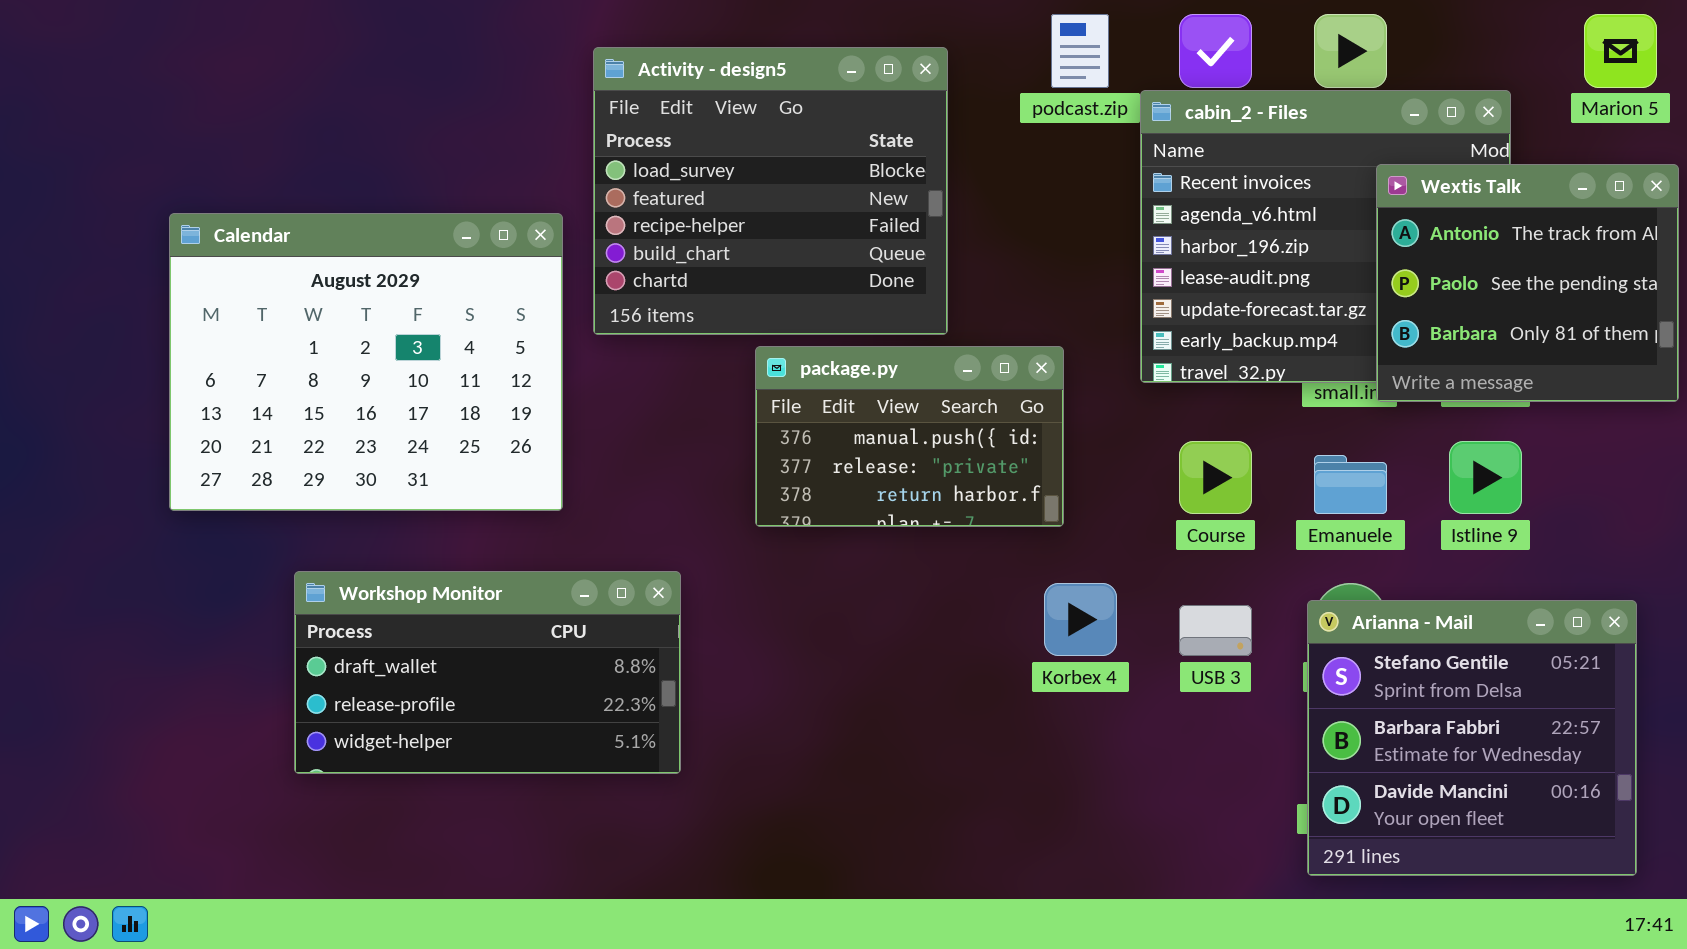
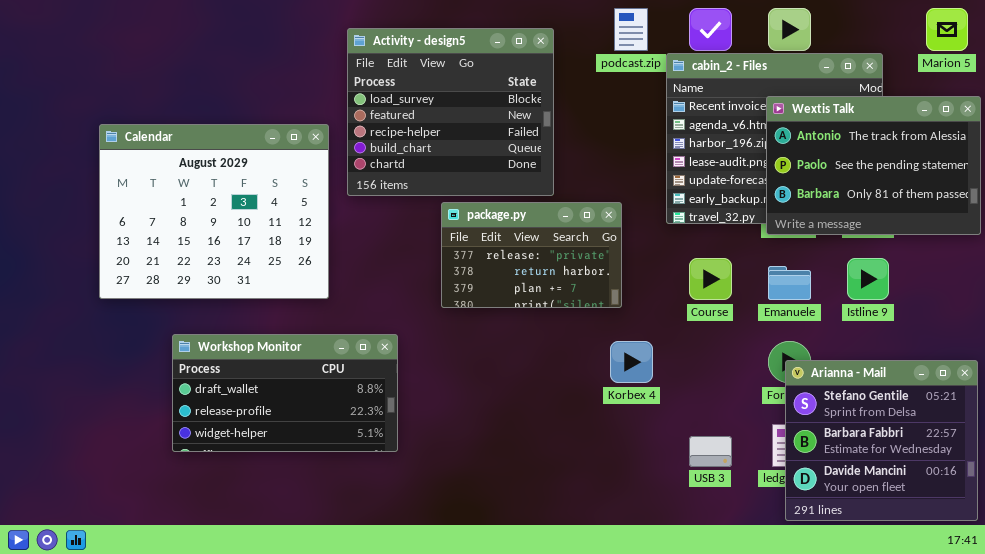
Wextis Talk: [1376,164,1679,402] -> [766,96,981,235], resized
package.py: [755,346,1064,527] -> [441,202,622,308], scrolled down 1 row
Arianna - Mail: [1307,600,1637,876] -> [785,360,978,521], moved
USB 3: [1179,605,1252,656] -> [689,436,732,467], moved

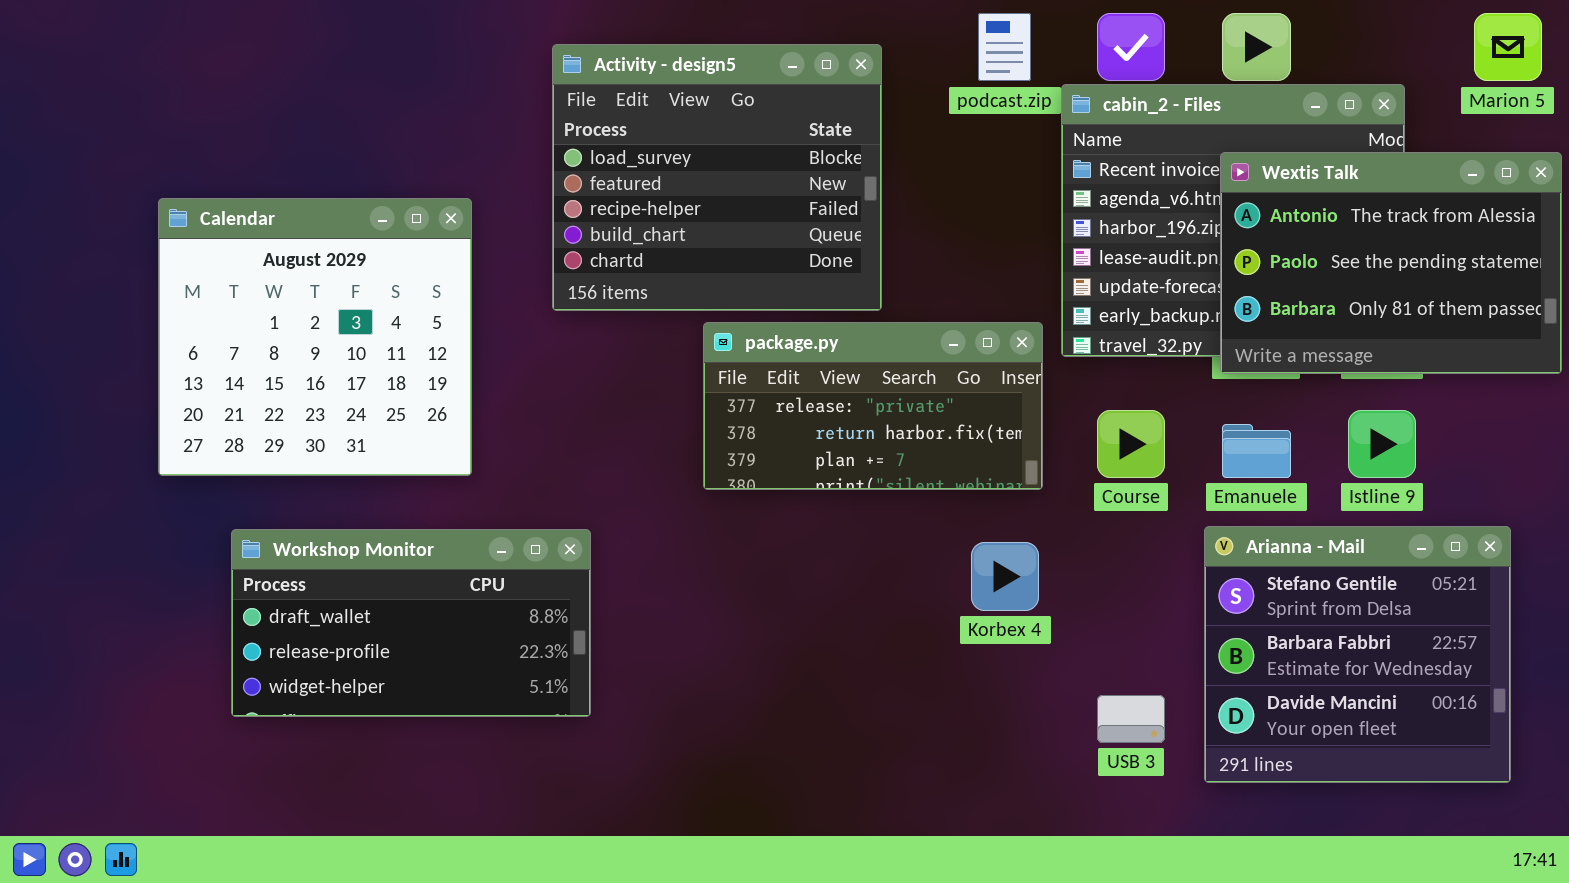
Calendar: [99,124,329,299] -> [158,198,472,476], resized
package.py: [441,202,622,308] -> [703,322,1043,490], resized
Workshop Monitor: [172,334,398,452] -> [231,529,591,717], moved
Arianna - Mail: [785,360,978,521] -> [1204,526,1511,783], moved

